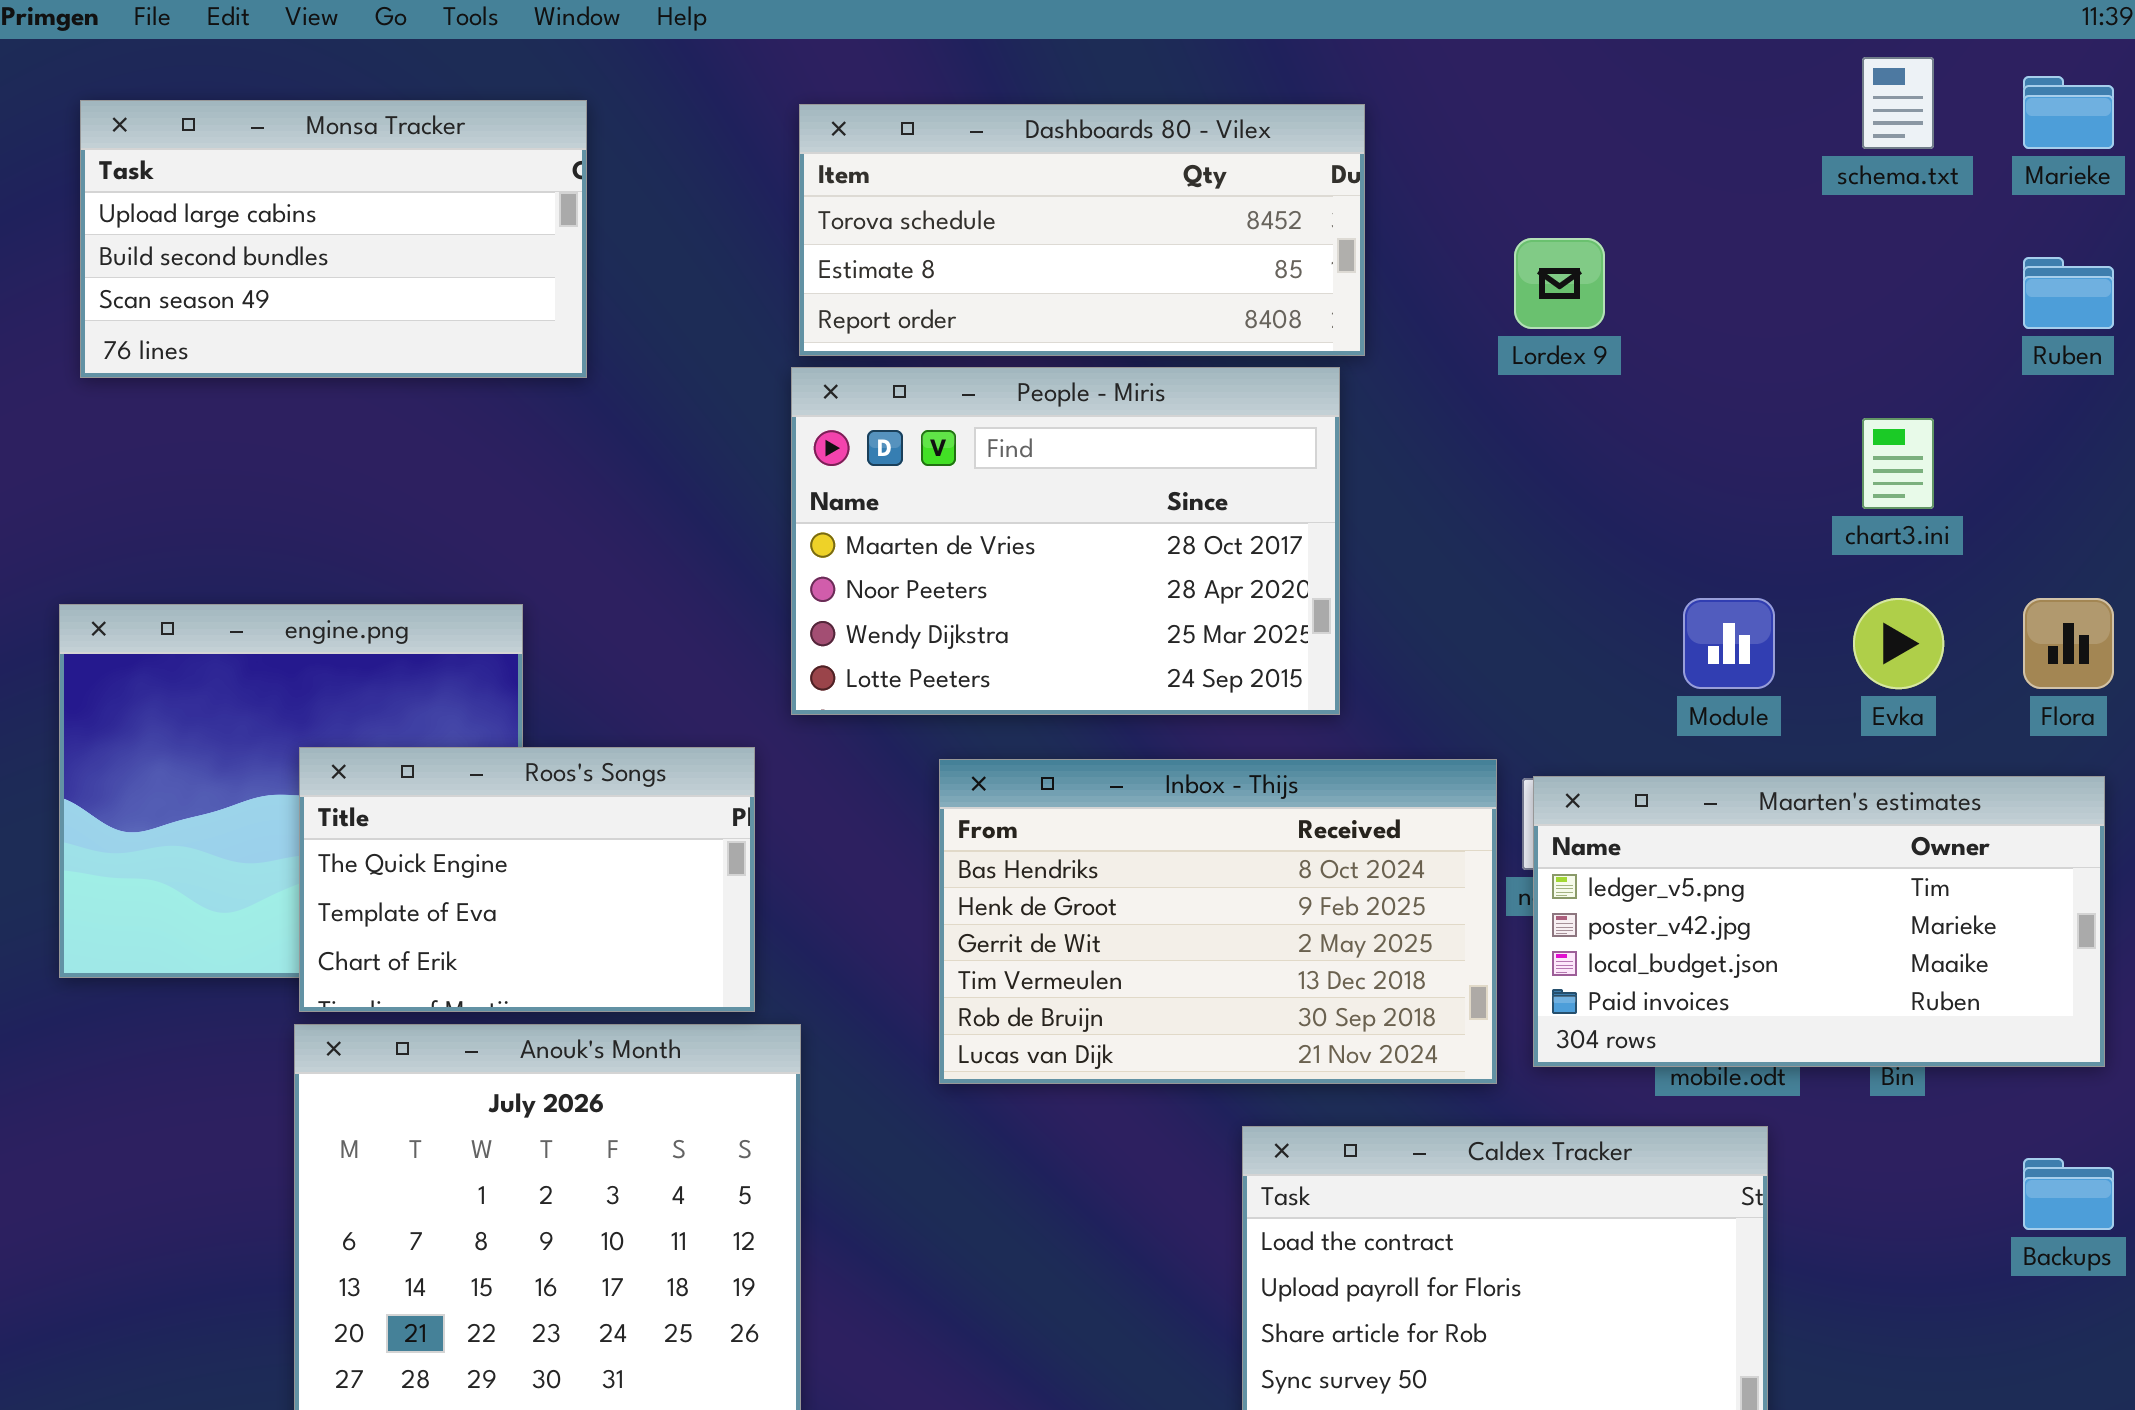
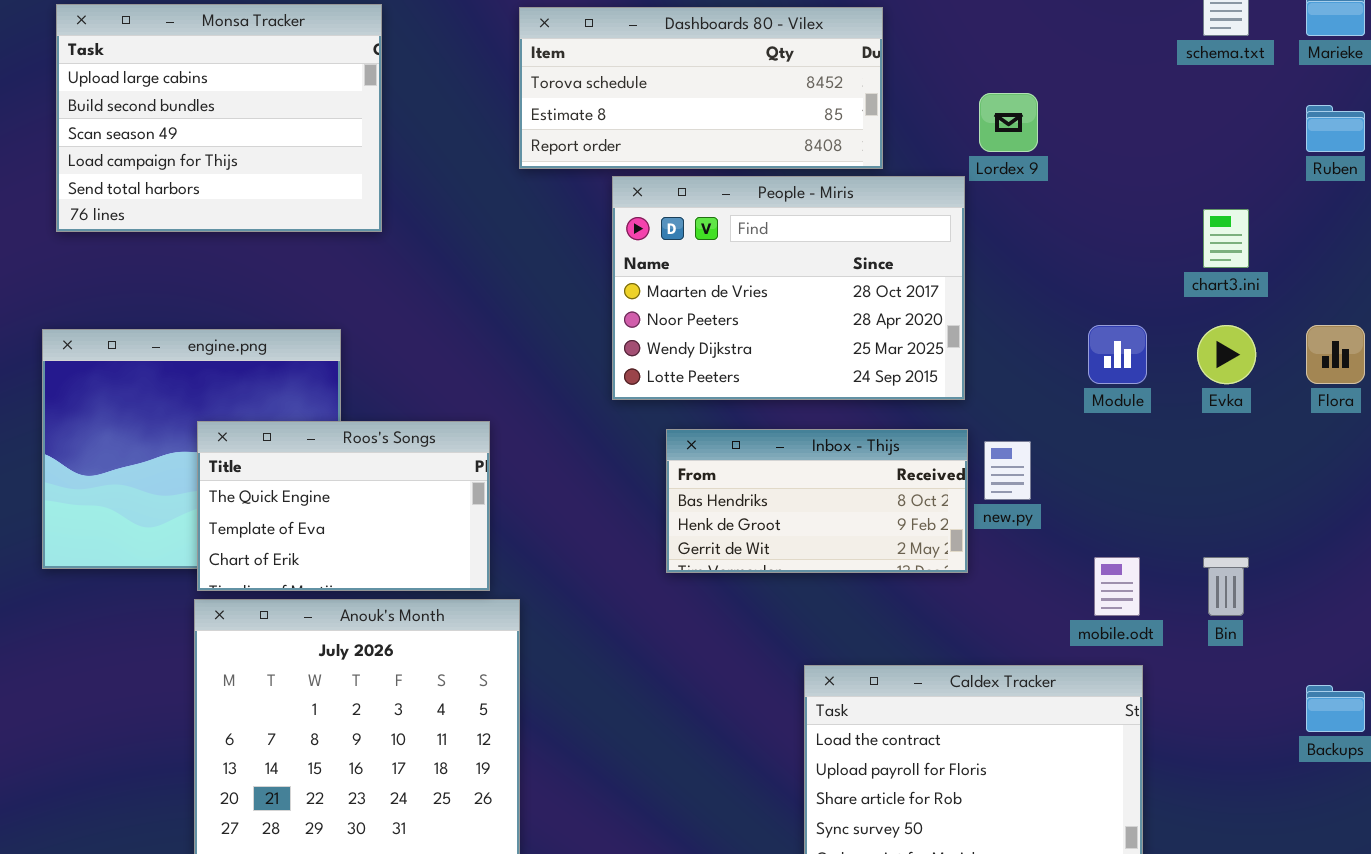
Monsa Tracker: [80,100,587,378] -> [56,4,382,232], resized
People - Miris: [791,367,1340,715] -> [612,176,965,400], moved
Inbox - Thijs: [939,759,1497,1084] -> [666,429,968,573], resized
Maarten's estimates: [1533,776,2105,1067] -> none, closed

